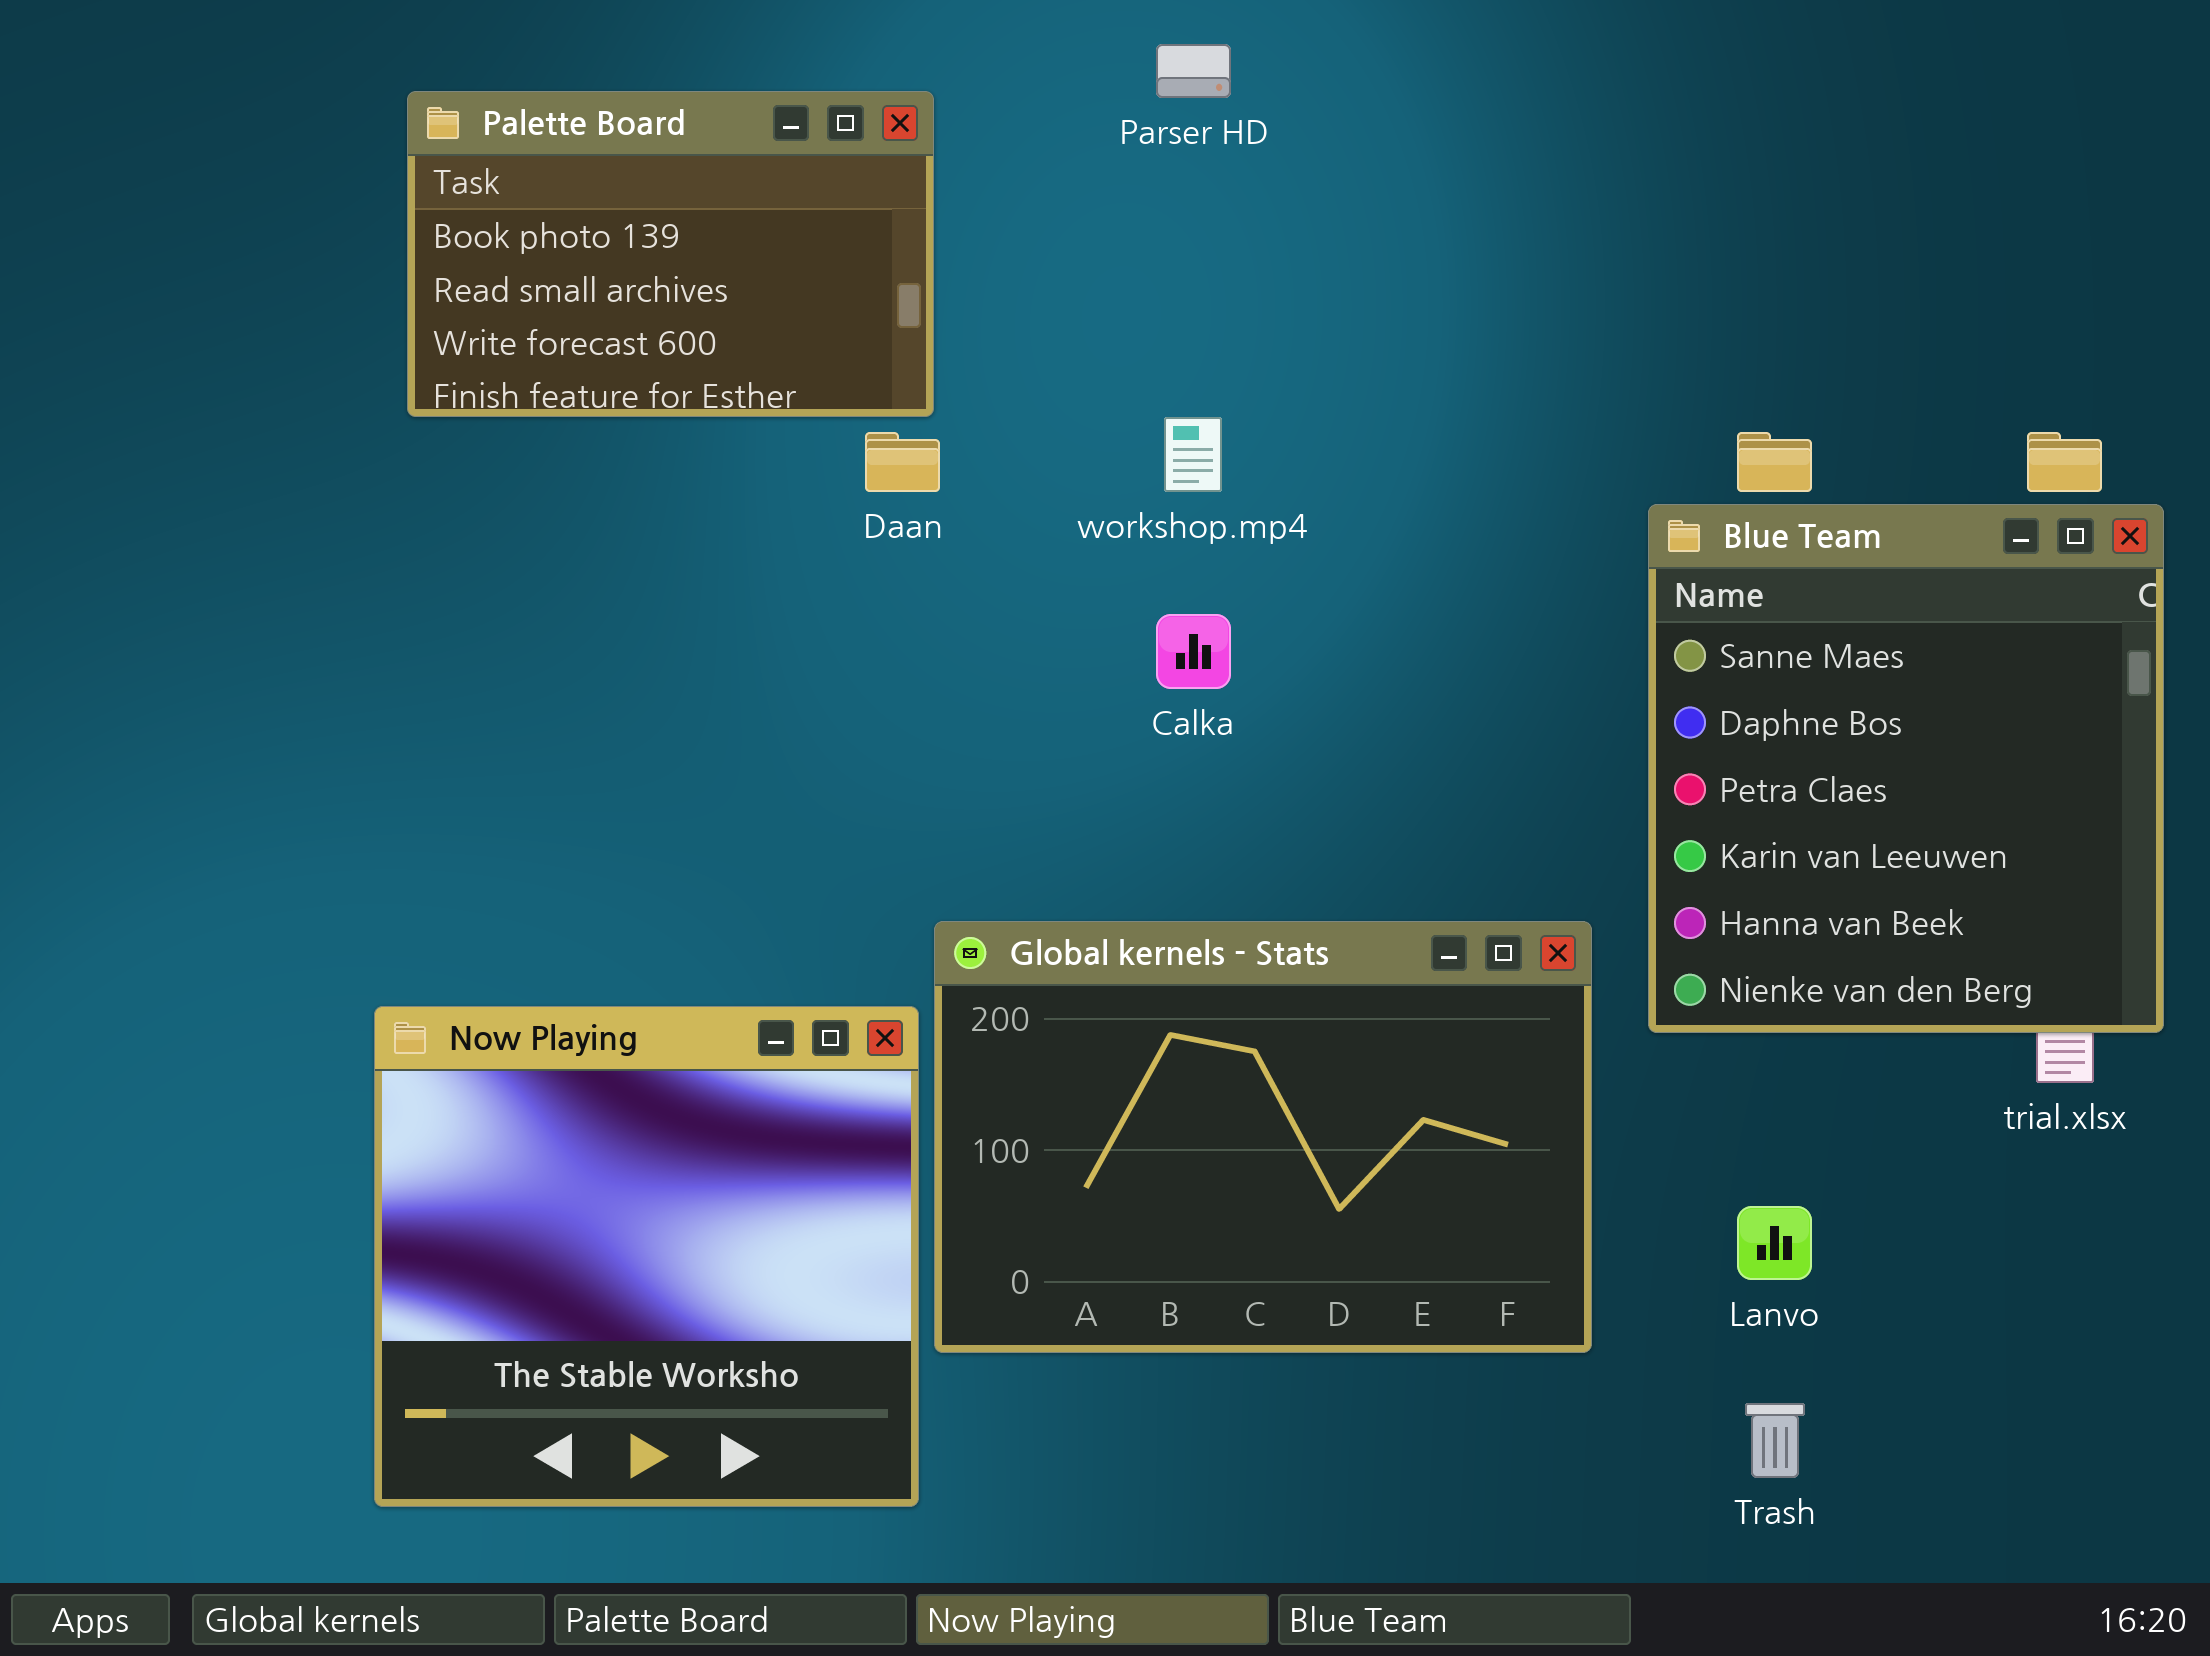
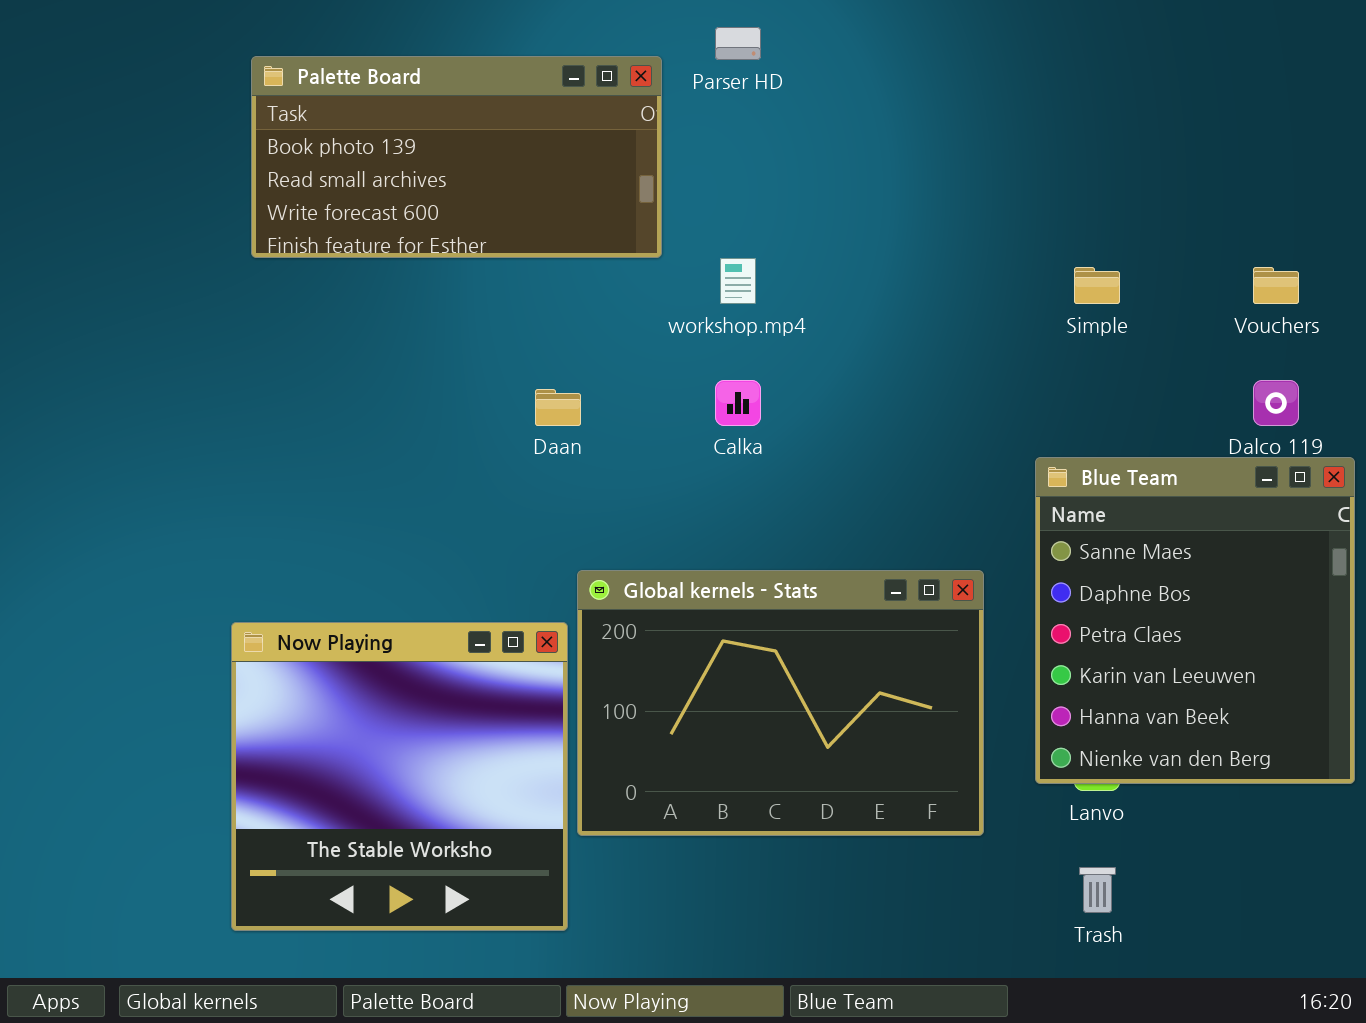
Palette Board: [407,91,934,417] -> [251,56,662,258], resized
Daan: [865,432,940,492] -> [535,389,581,426], moved
Blue Team: [1648,504,2164,1033] -> [1035,457,1355,784], moved

